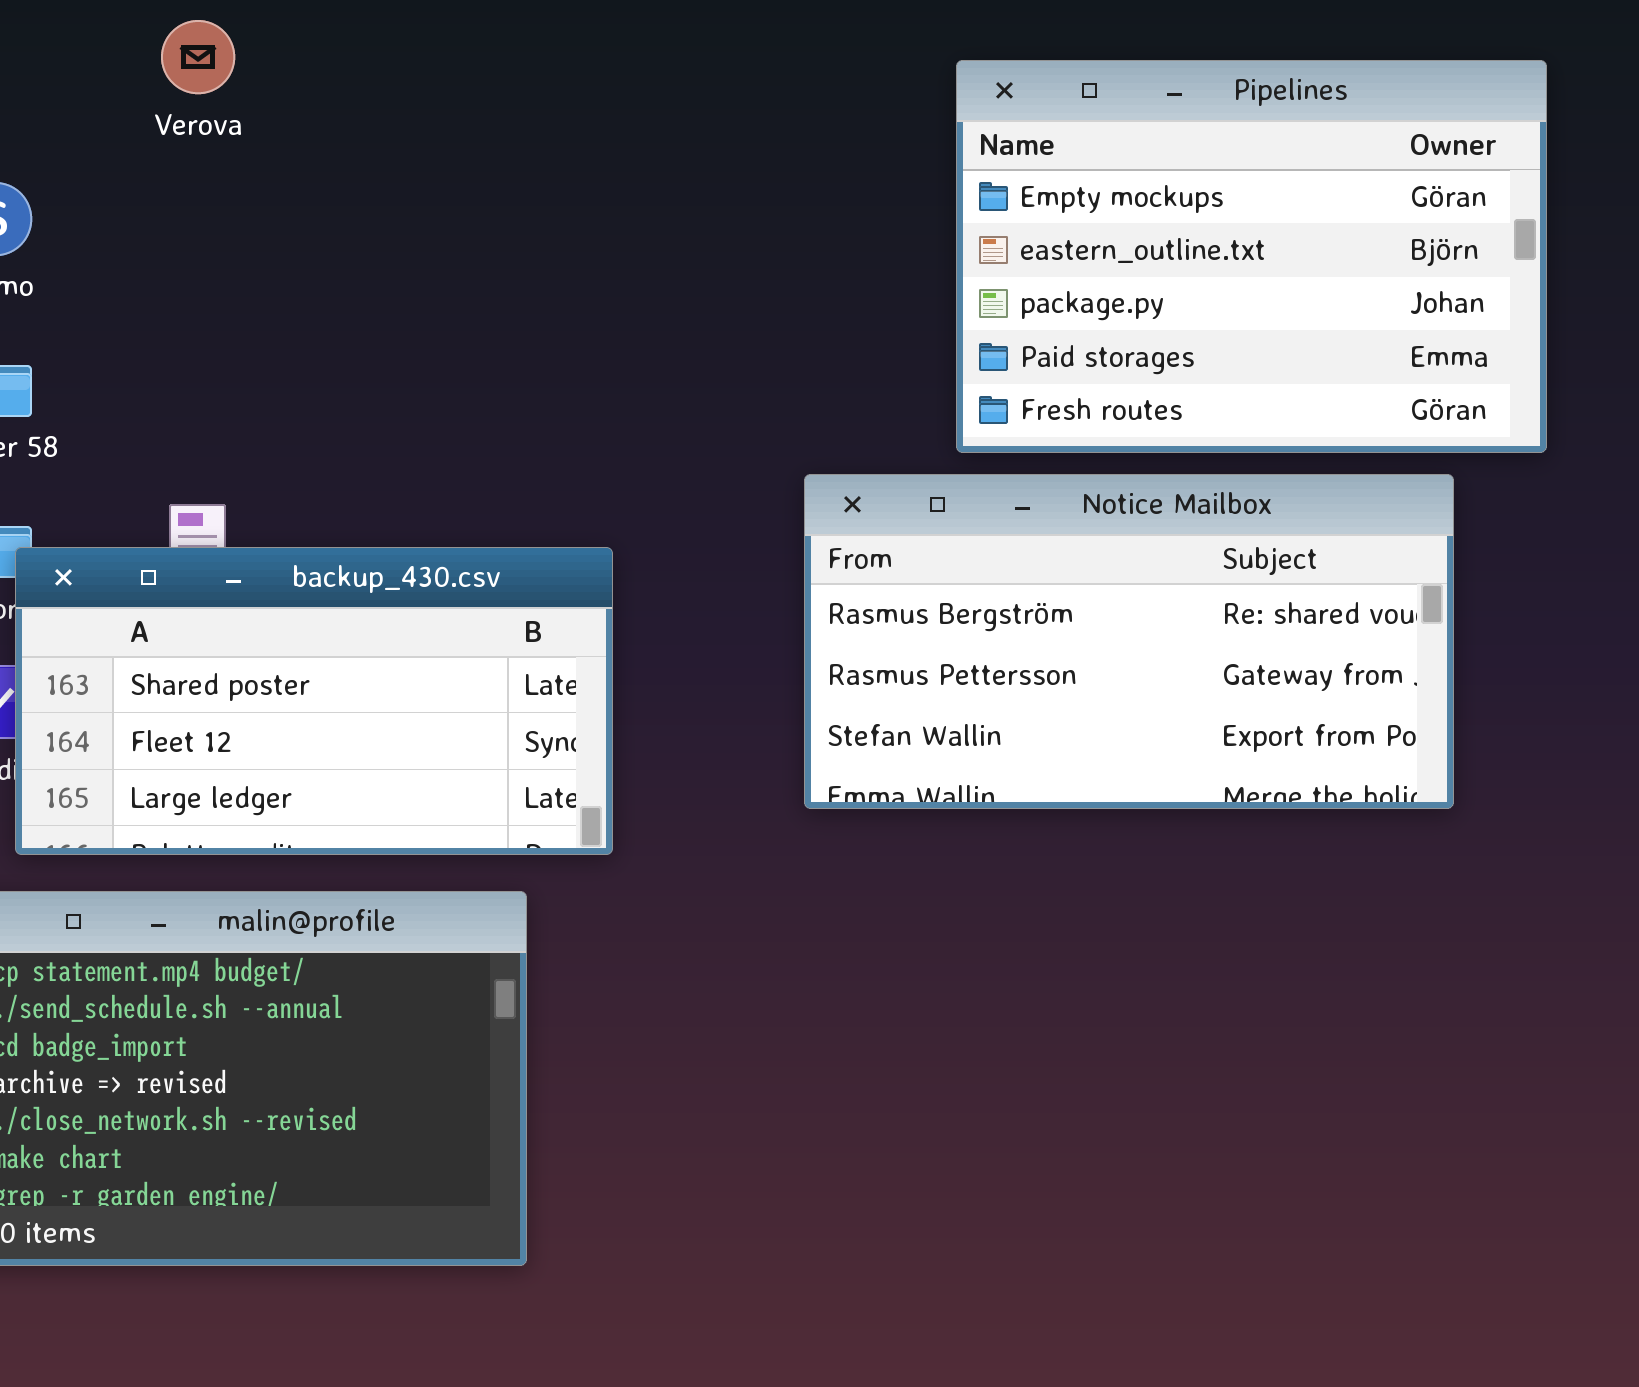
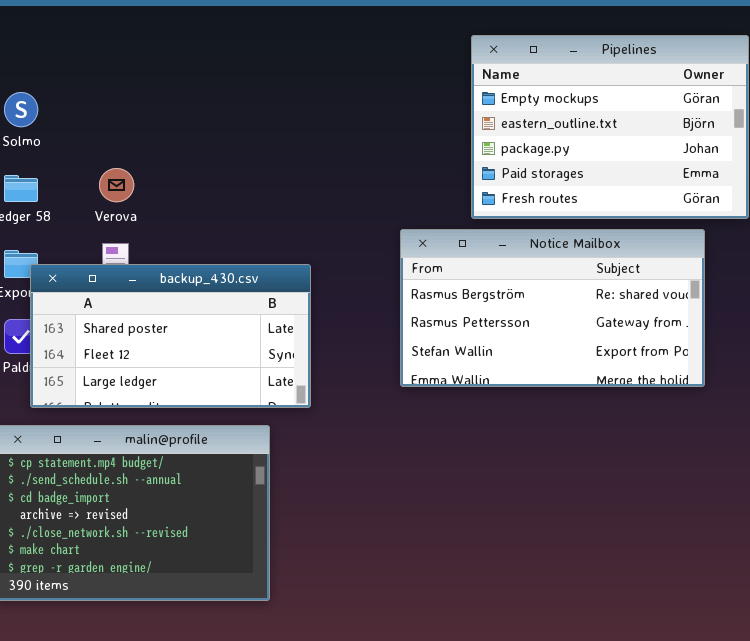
Verova: [161,20,235,94] -> [99,168,134,202], moved

